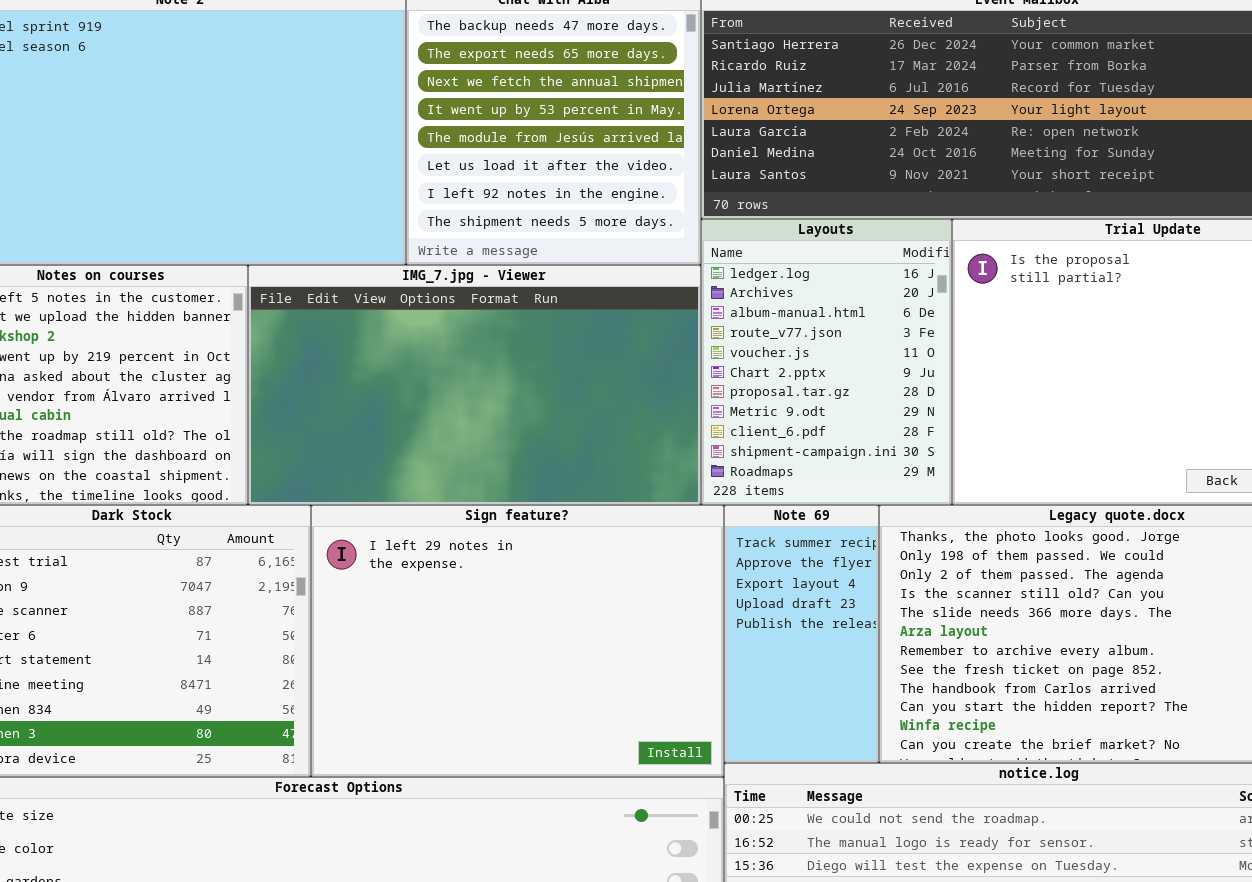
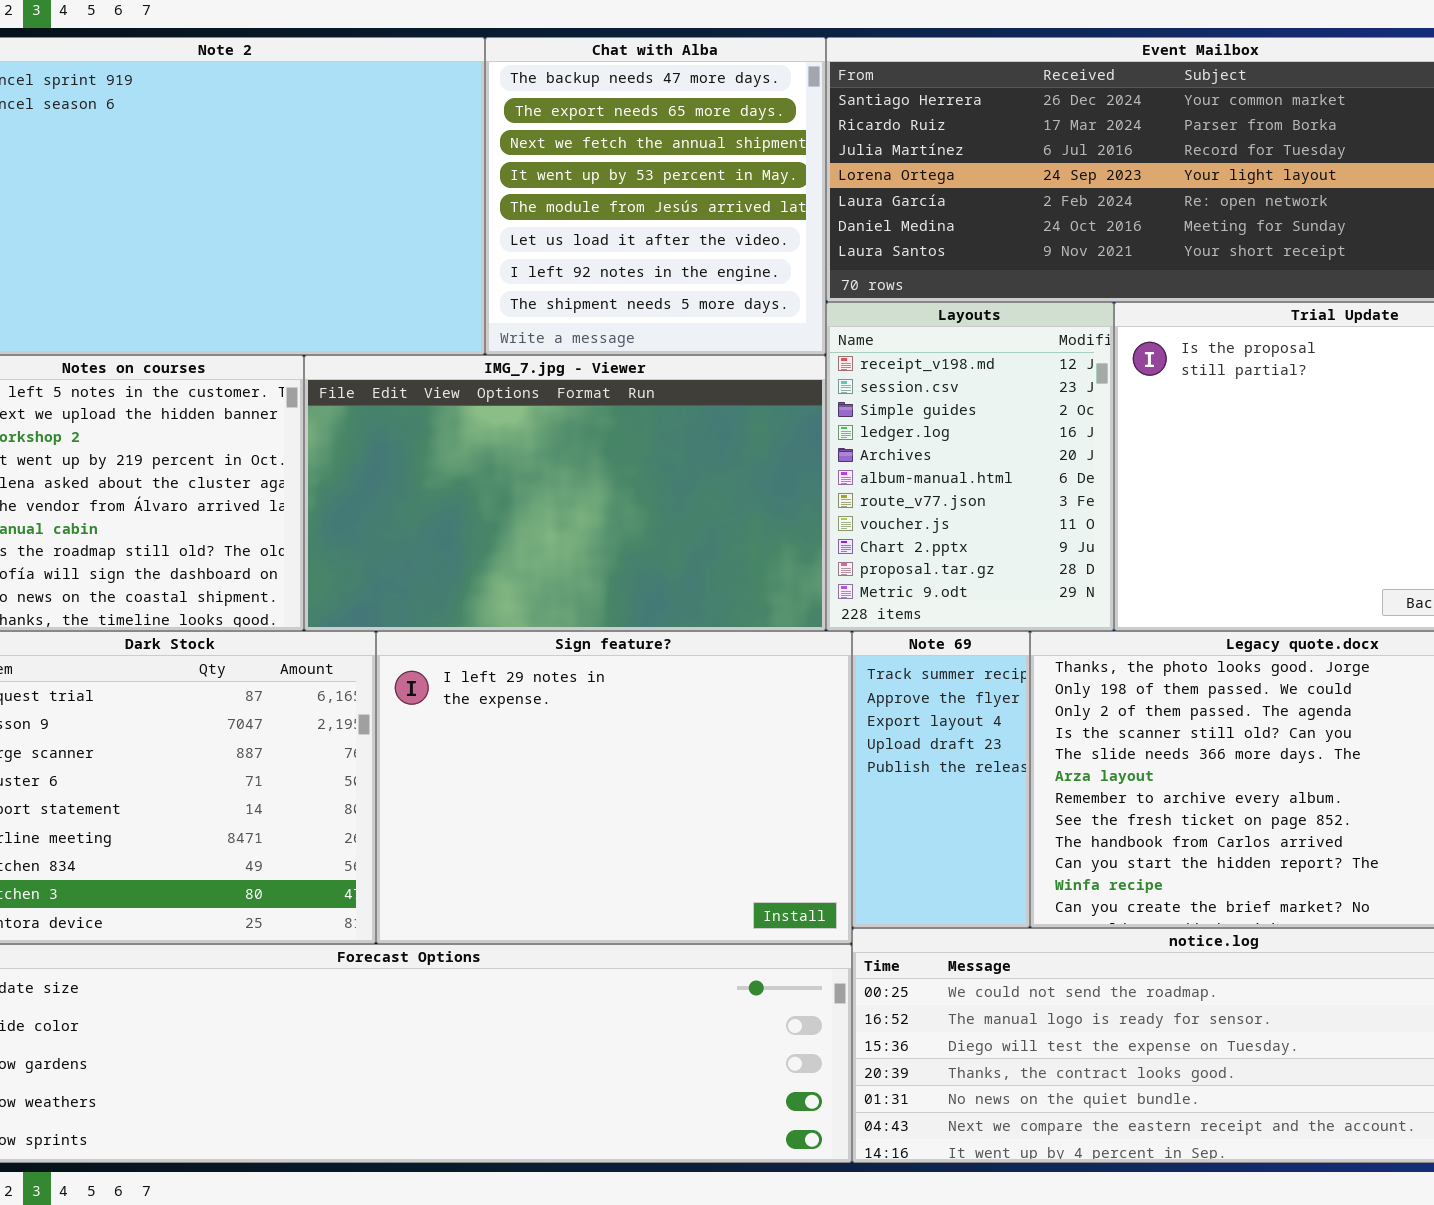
Layouts: [701,219,952,505] -> [826,302,1114,631], scrolled up 3 rows

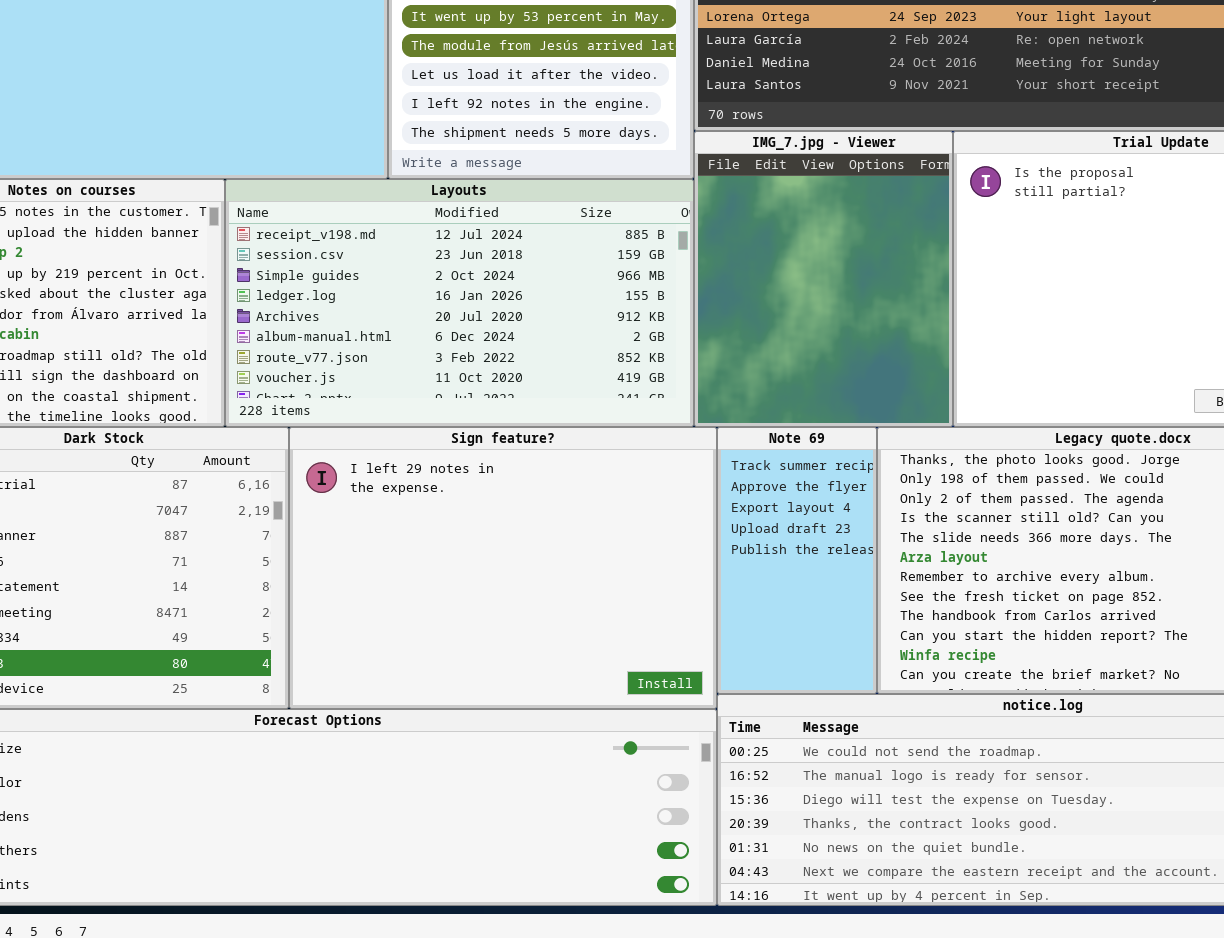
Layouts: [826,302,1114,631] -> [225,179,694,427], moved, resized
IMG_7.jpg - Viewer: [304,355,826,631] -> [694,131,953,427], moved, resized

